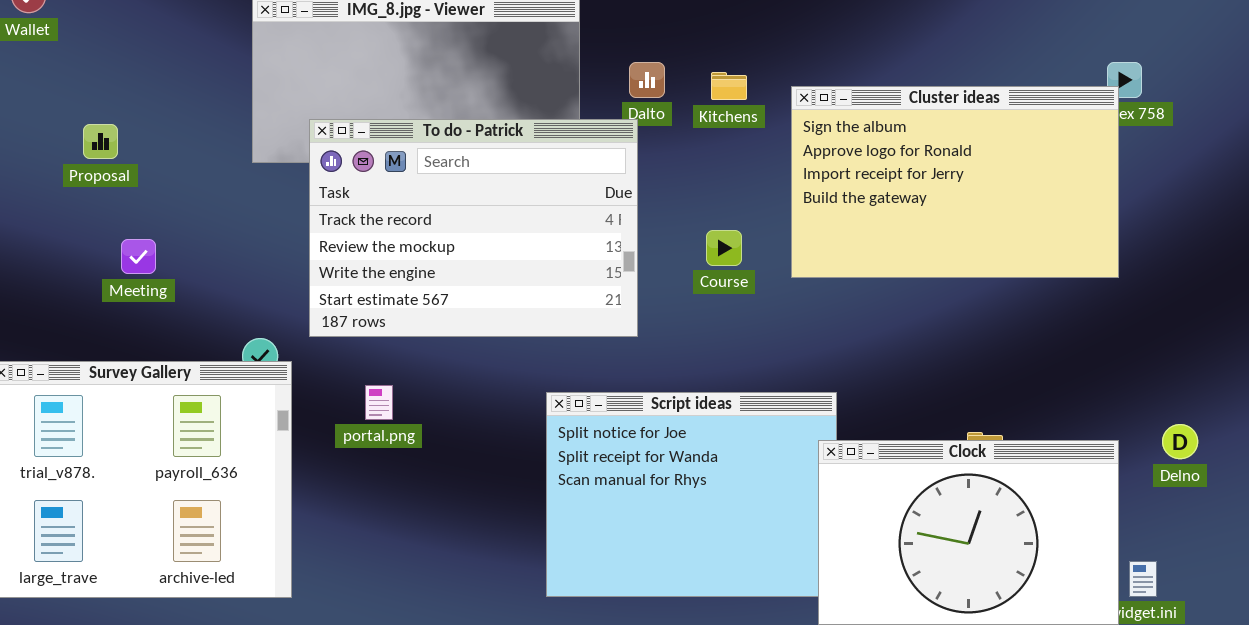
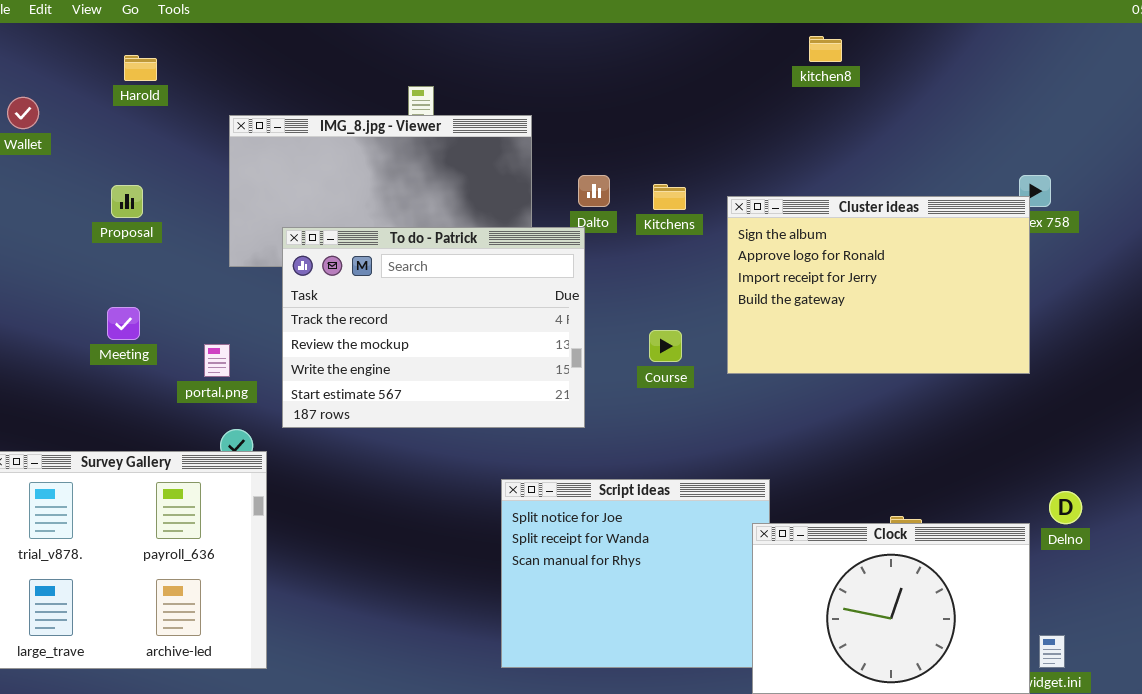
Proposal: [83,124,118,159] -> [111,185,143,218], moved
Meeting: [121,239,156,274] -> [107,307,140,340], moved
portal.png: [365,385,393,420] -> [204,344,230,377], moved
Delno: [1162,424,1198,459] -> [1049,491,1082,524], moved

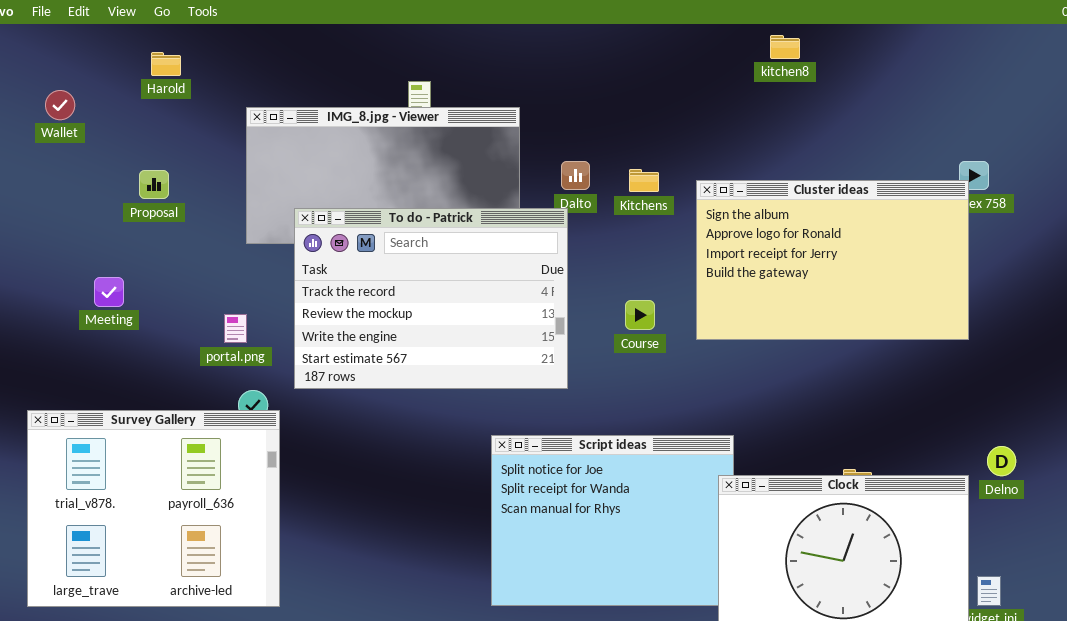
Meeting: [107,307,140,340] -> [94,277,124,307], moved

